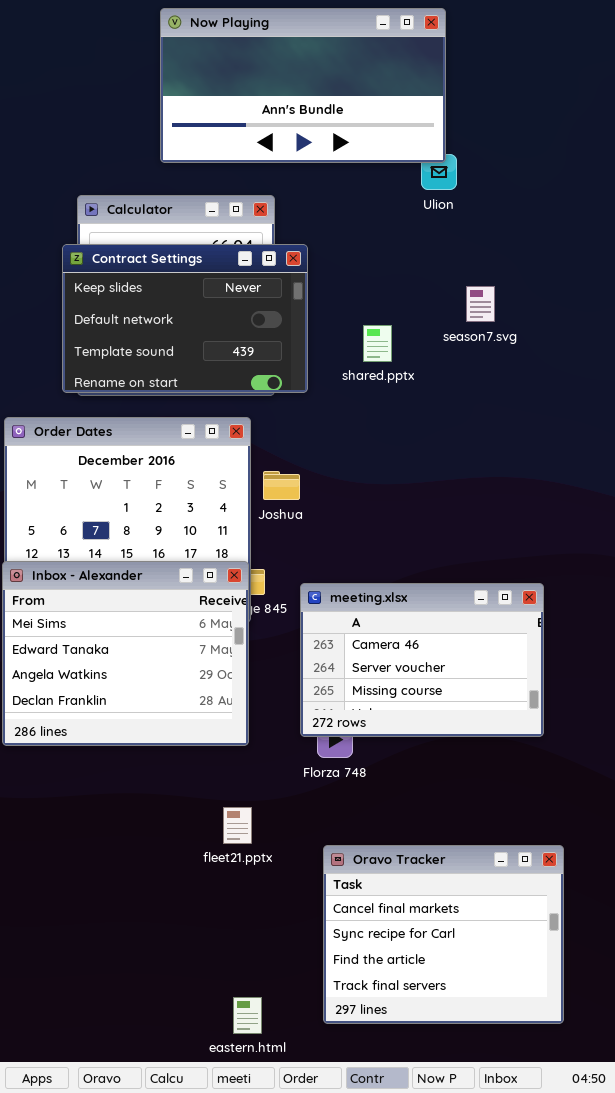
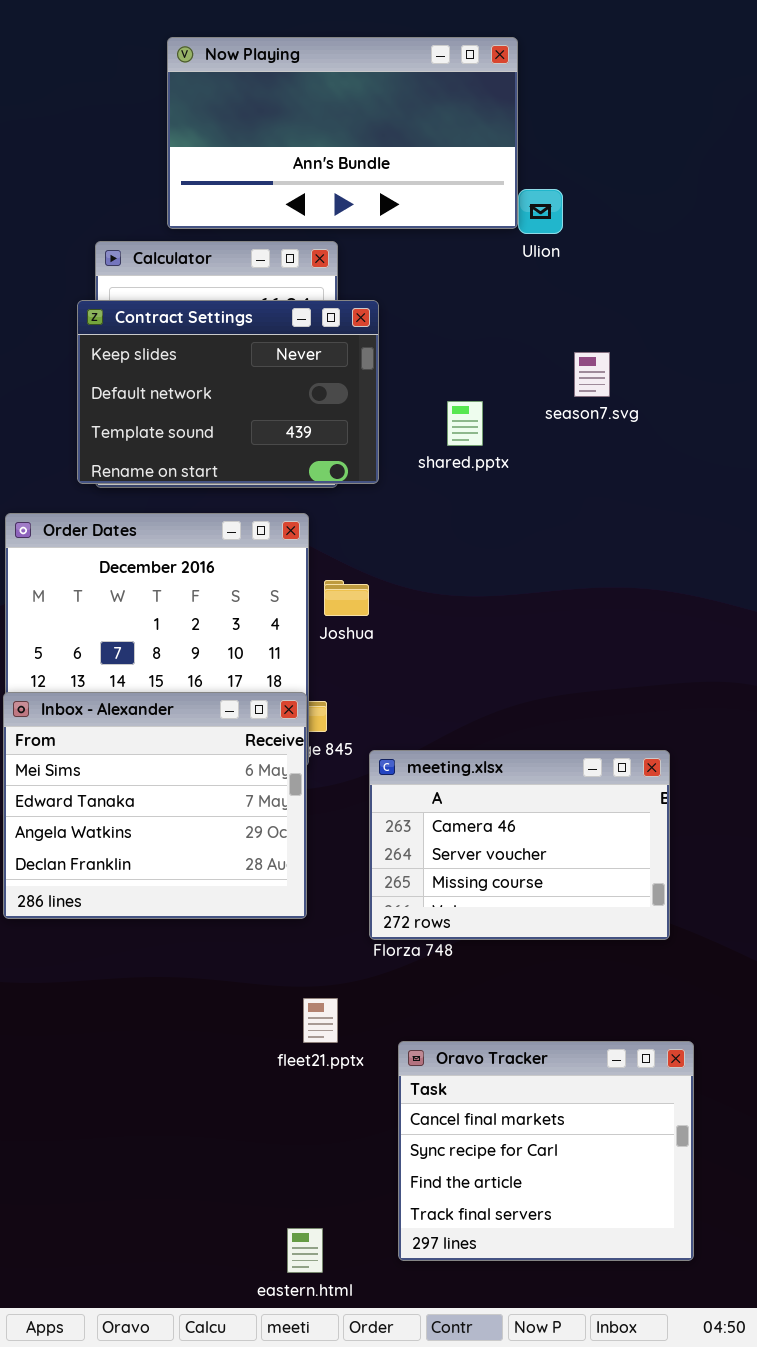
Now Playing: [160,8,446,163] -> [167,37,518,229], moved
meeting.xlsx: [300,583,544,737] -> [369,750,670,940], moved
fleet21.pptx: [223,807,252,844] -> [303,998,338,1043], moved

